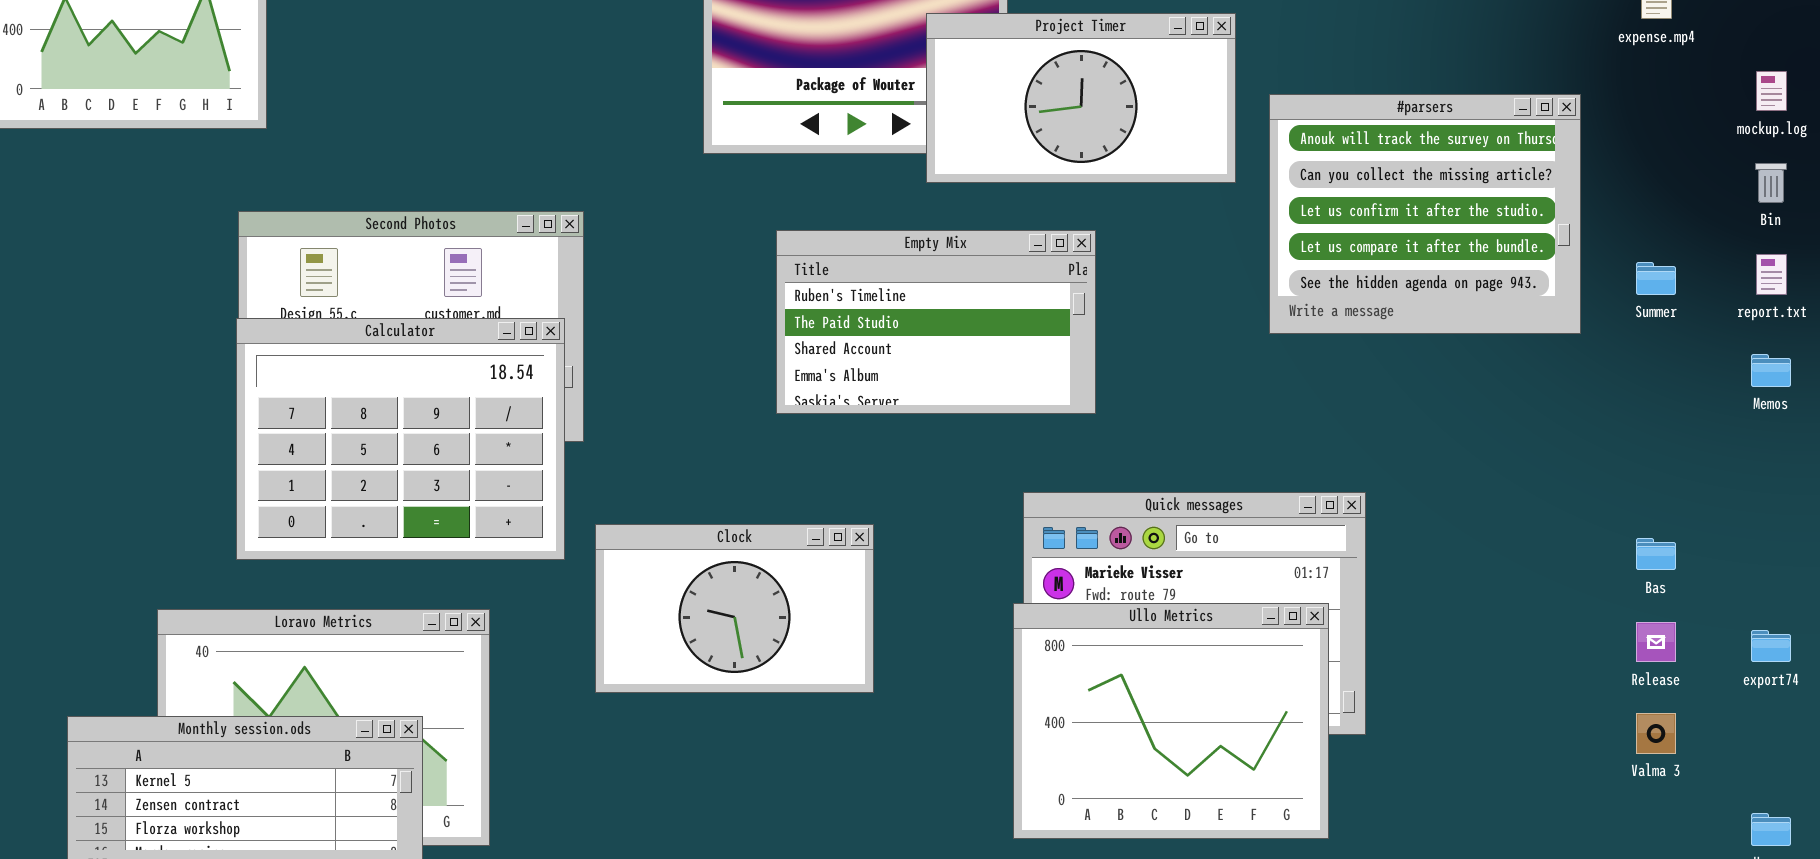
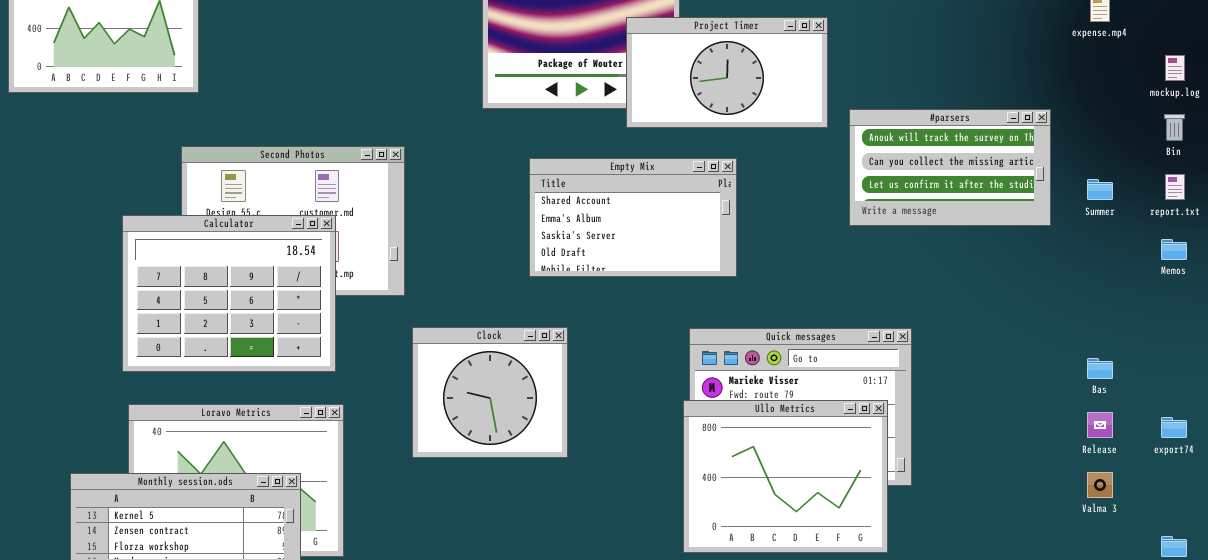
#parsers: [1269,94,1581,334] -> [849,109,1051,226], resized
Empty Mix: [776,230,1096,414] -> [529,158,737,277], scrolled down 2 rows
Calculator: [236,318,565,560] -> [122,215,336,372], moved
Clock: [595,524,874,693] -> [412,327,568,458], resized

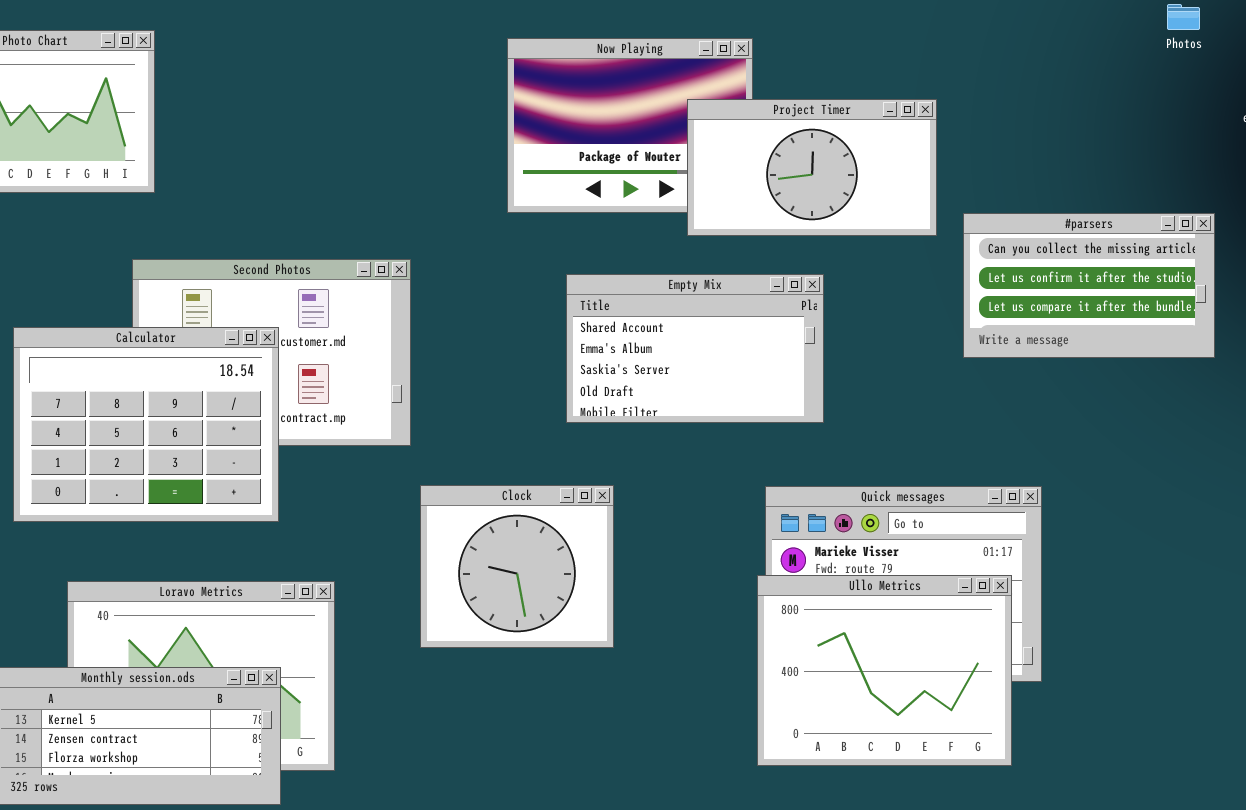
#parsers: [849,109,1051,226] -> [963,213,1215,358], scrolled down 1 row
Calculator: [122,215,336,372] -> [13,327,279,522], moved

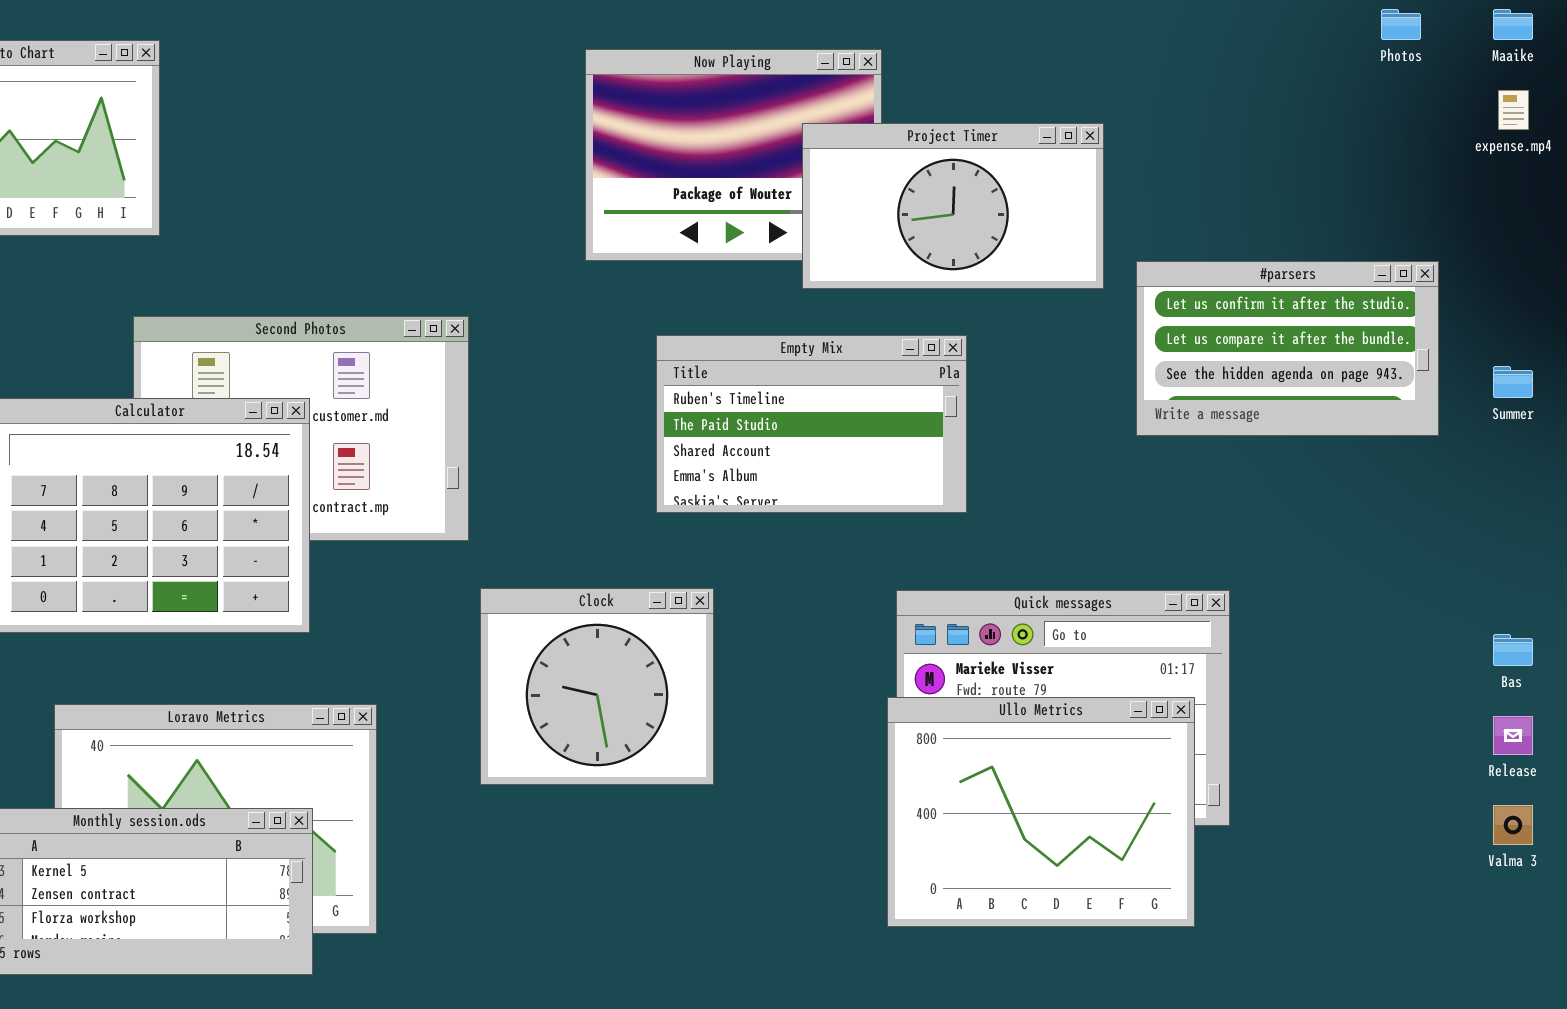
#parsers: [963,213,1215,358] -> [1136,261,1439,436], scrolled down 1 row
Empty Mix: [566,274,824,423] -> [656,335,967,513], scrolled up 2 rows

